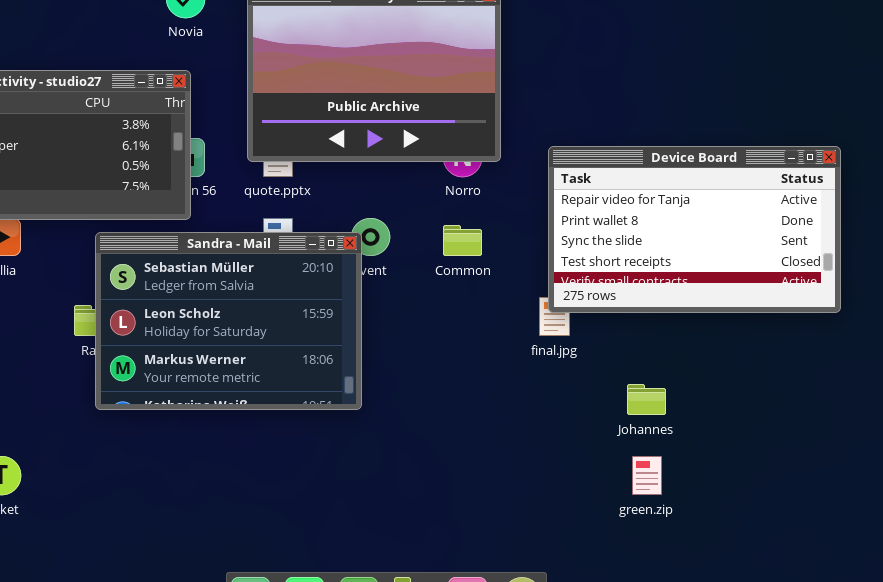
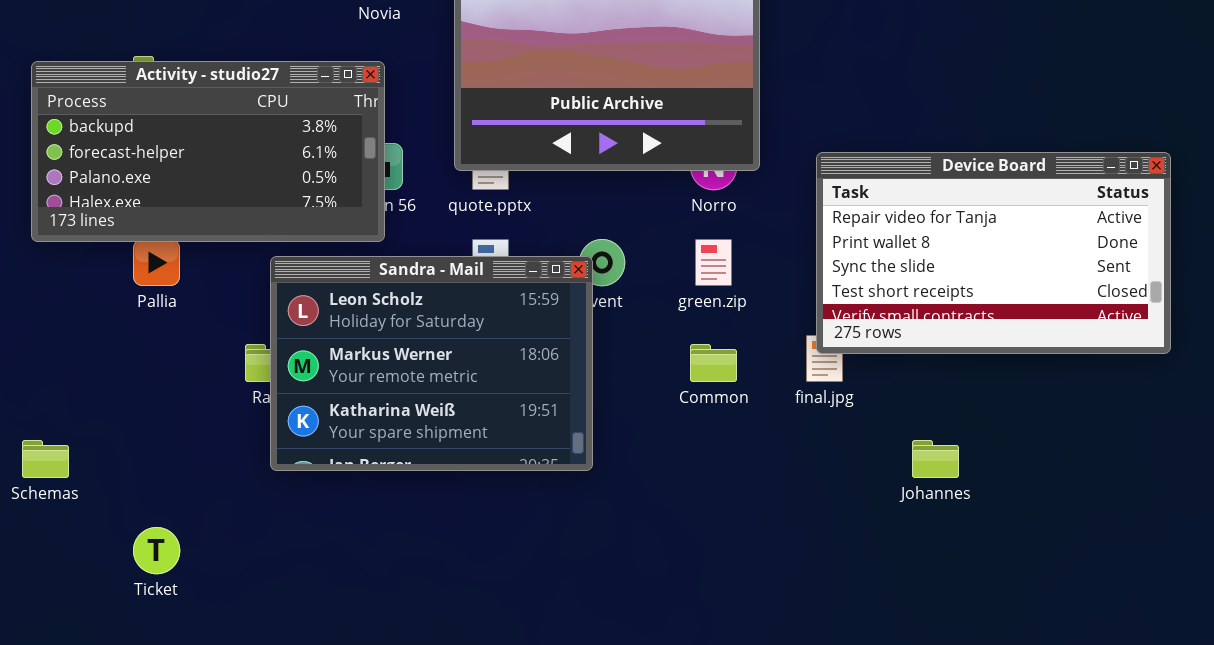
Common: [443,225,482,256] -> [690,344,737,382], moved
Sandra - Mail: [95,232,362,410] -> [270,256,593,471], scrolled down 1 row
green.zip: [632,456,662,495] -> [695,239,732,286], moved

